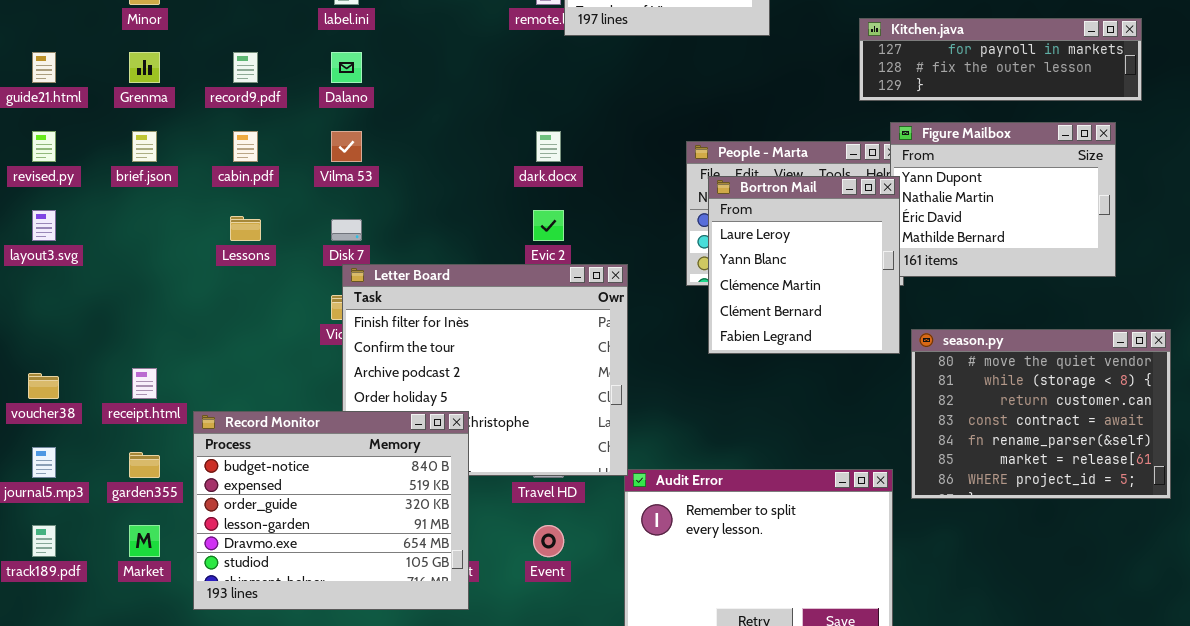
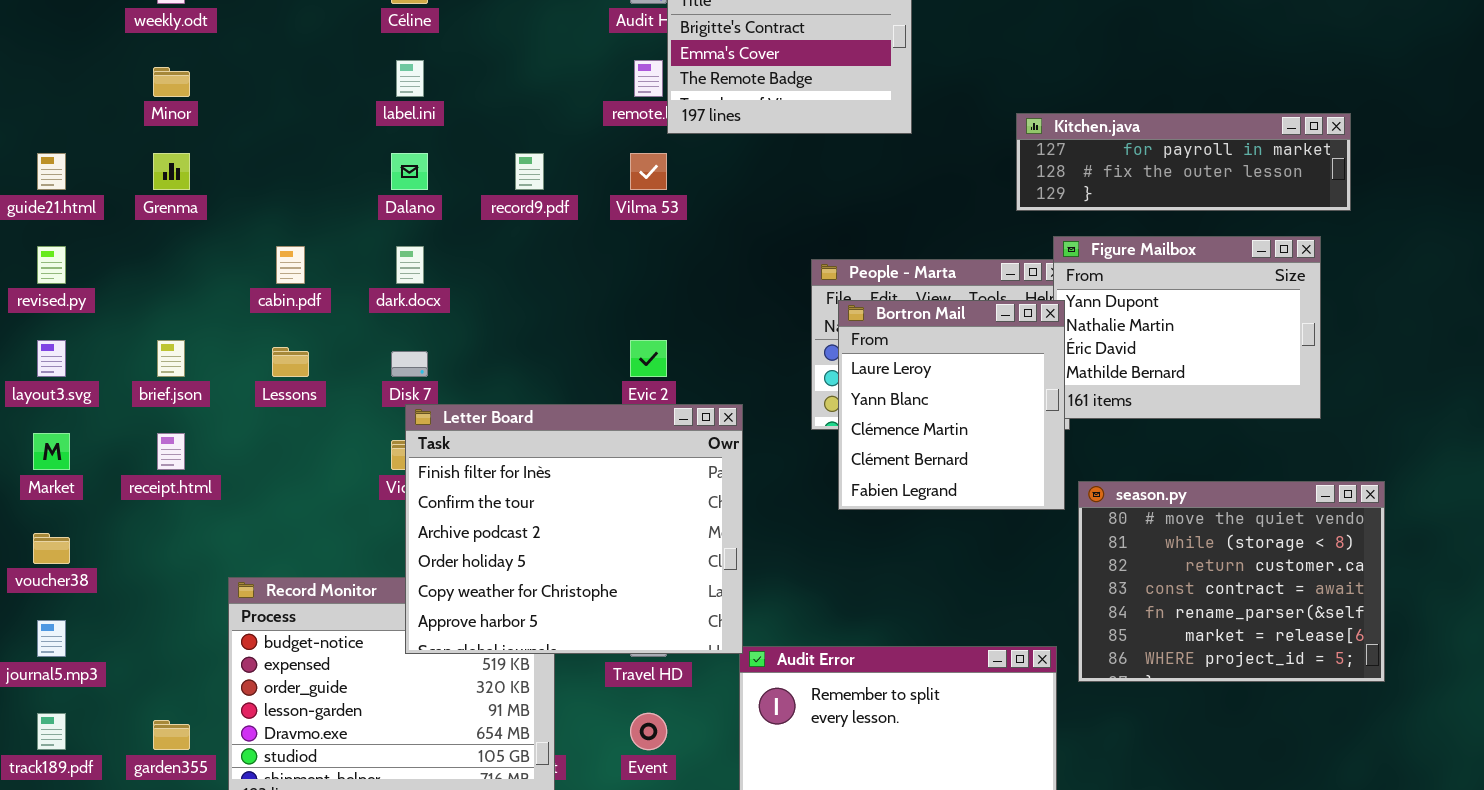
record9.pdf: [233,52,258,83] -> [515,153,544,190], moved
brief.json: [132,131,157,162] -> [157,340,185,377], moved
Vilma 53: [331,131,362,162] -> [630,153,667,190], moved
dark.docx: [536,131,561,162] -> [396,246,424,284], moved
Letter Board: [342,264,628,476] -> [405,404,743,654], raised
receipt.html: [132,368,157,399] -> [157,433,185,470], moved
garden355: [129,452,160,478] -> [153,720,190,750], moved
Market: [129,525,160,557] -> [33,433,70,470], moved

